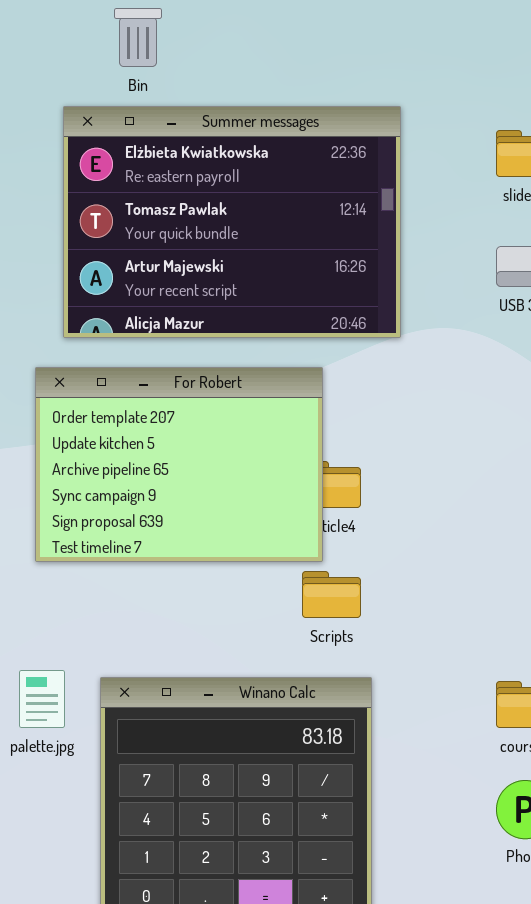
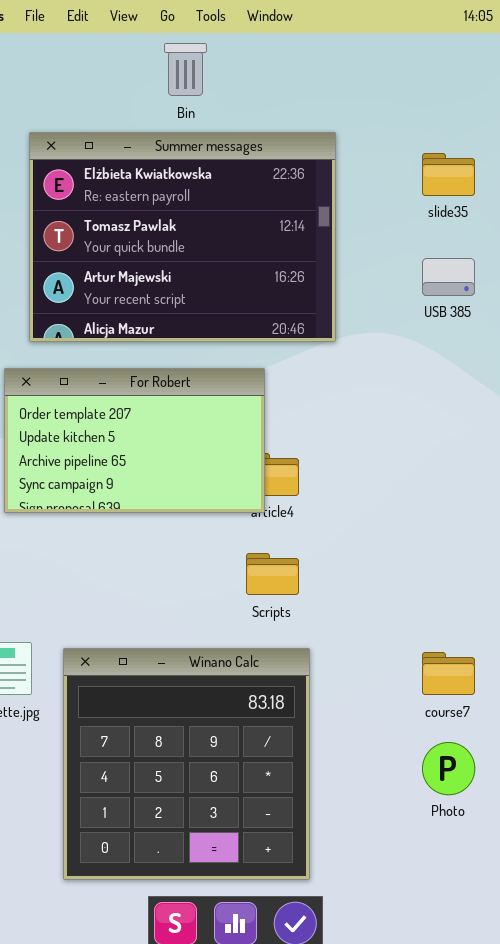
Bin: [114,8,162,67] -> [164,43,207,96], moved
For Robert: [35,367,323,562] -> [4,368,265,513], resized

